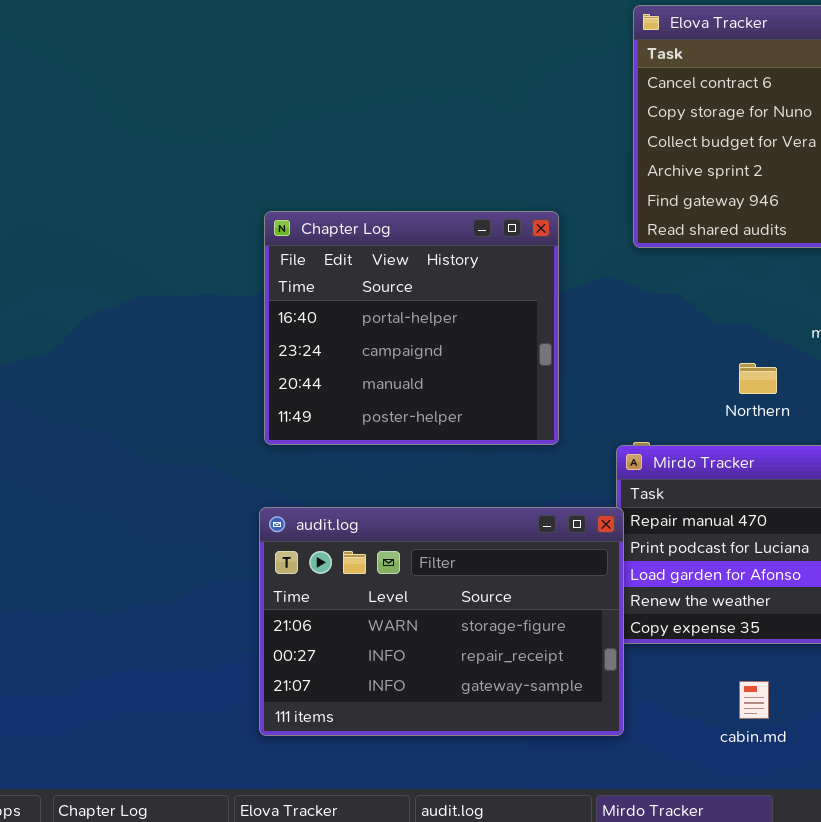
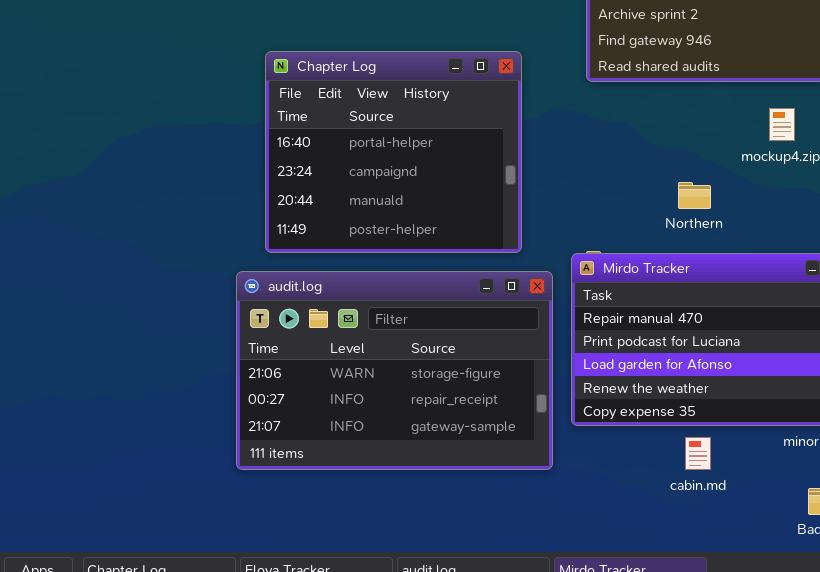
audit.log: [259,507,624,736] -> [236,271,553,470], moved
cabin.md: [739,681,769,719] -> [685,437,711,470], moved

